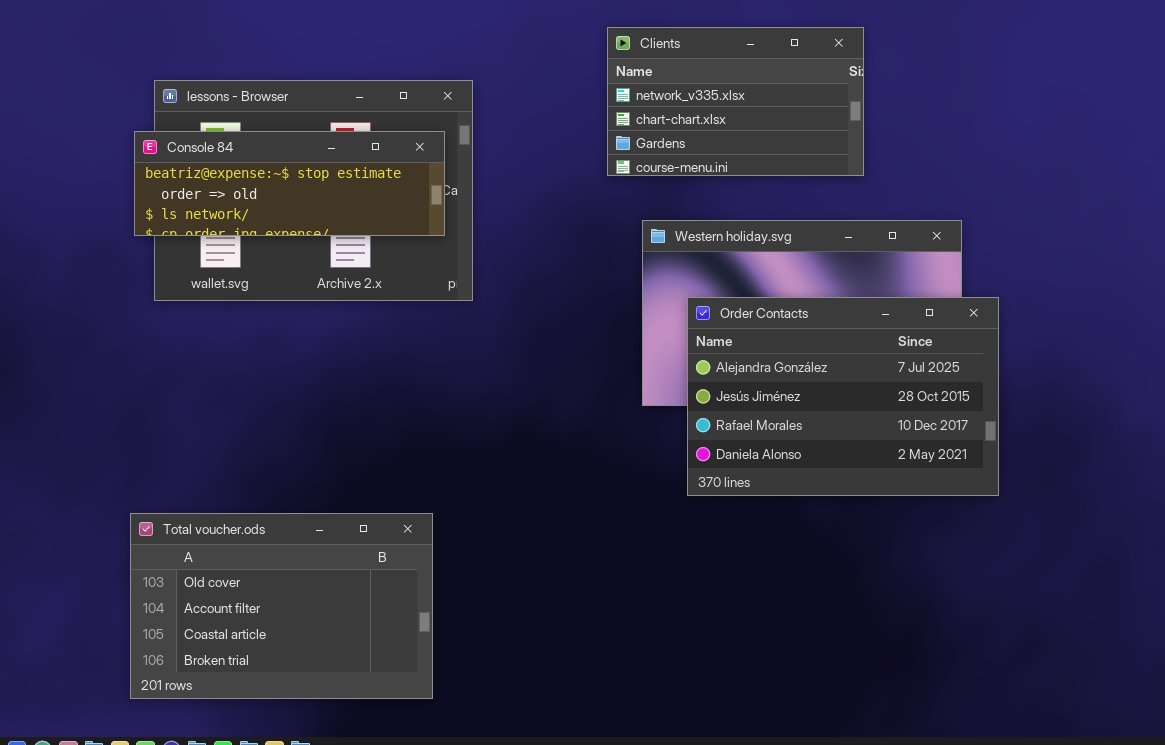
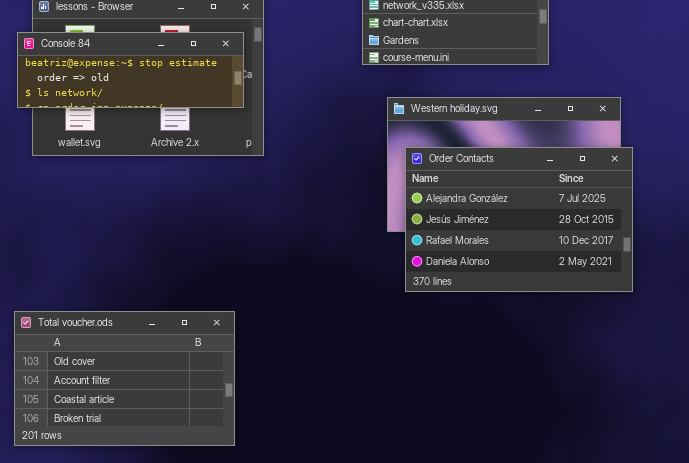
Order Contacts: [687,297,999,496] -> [405,147,633,292], moved

